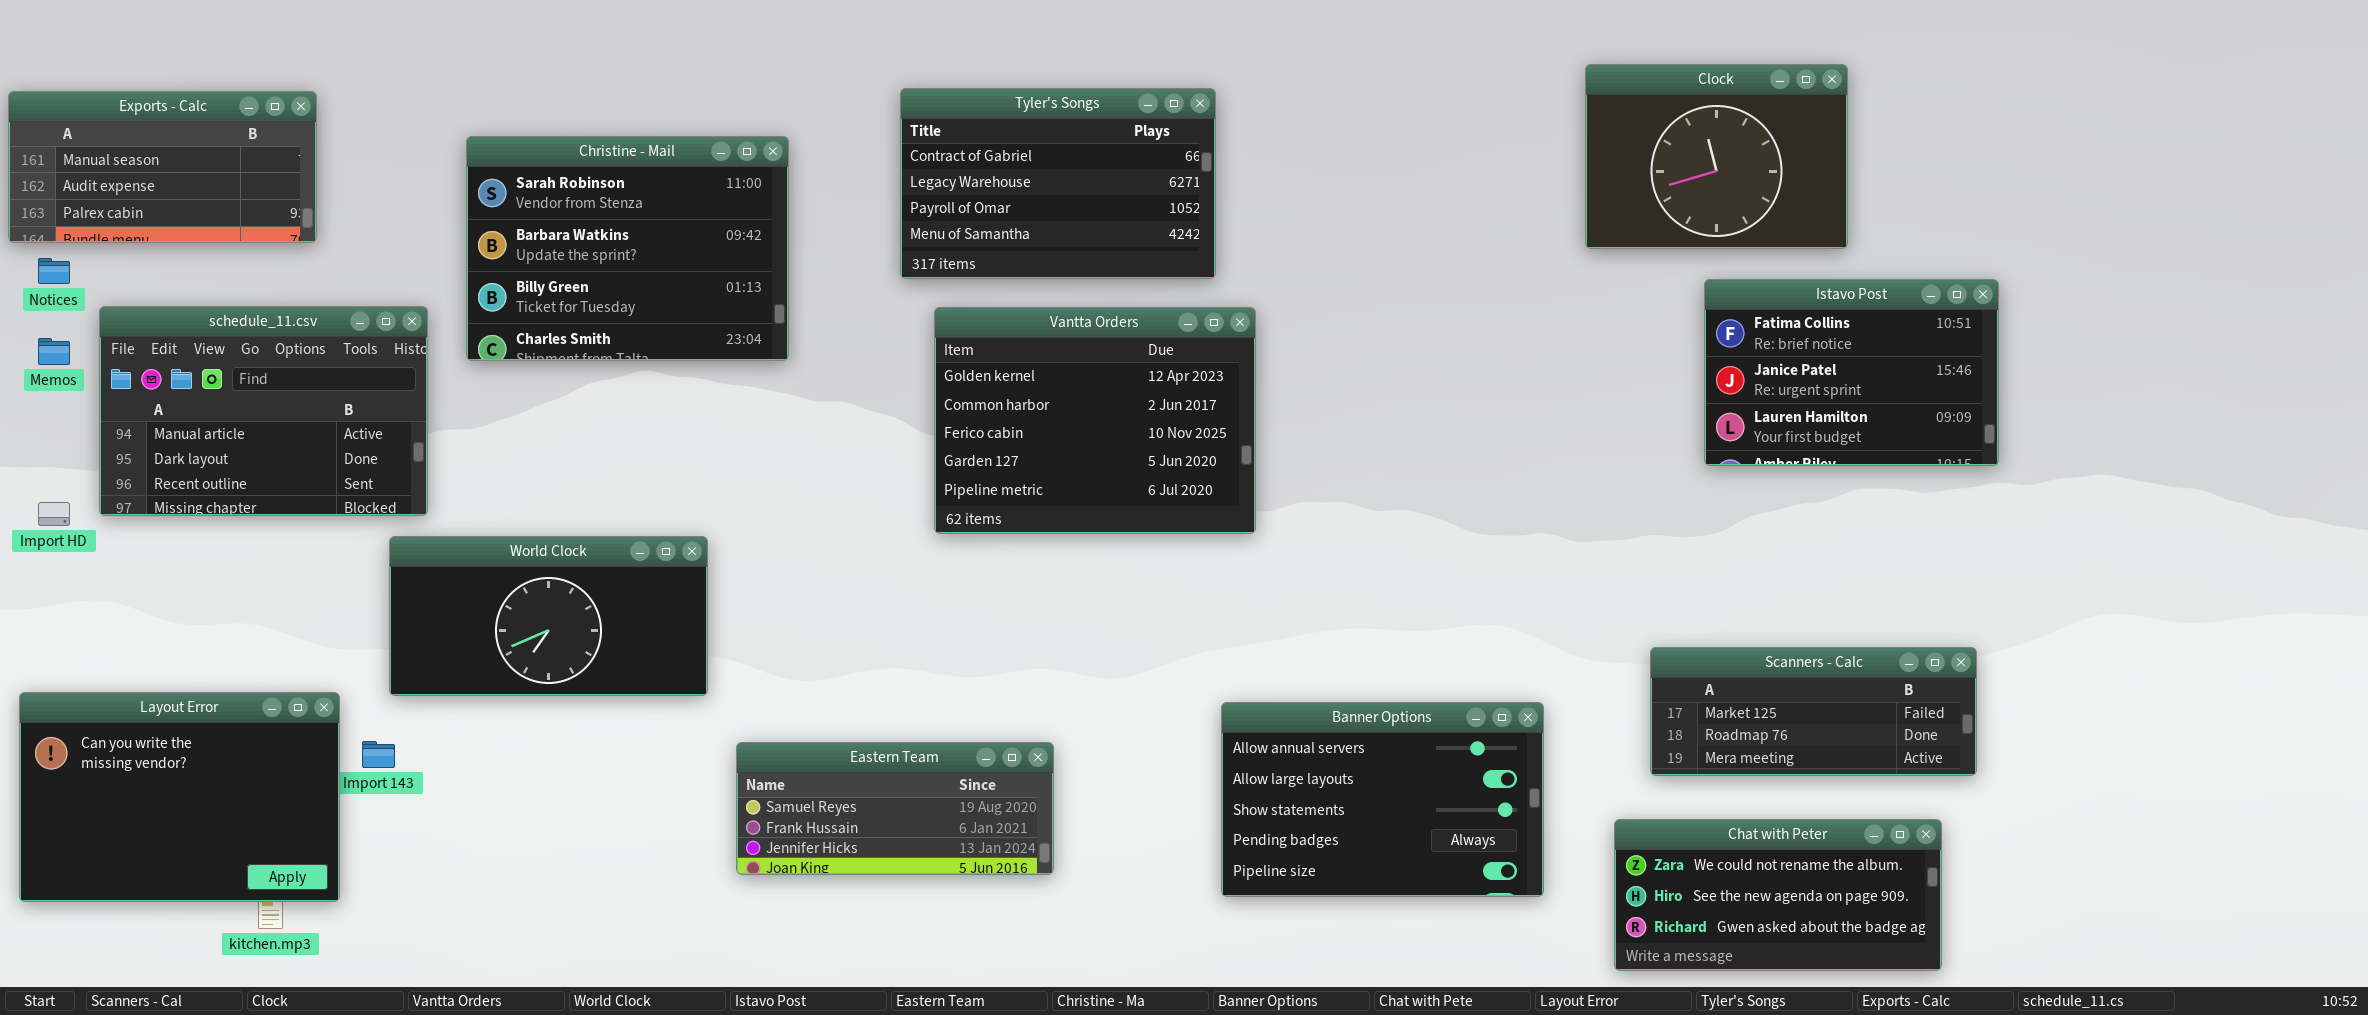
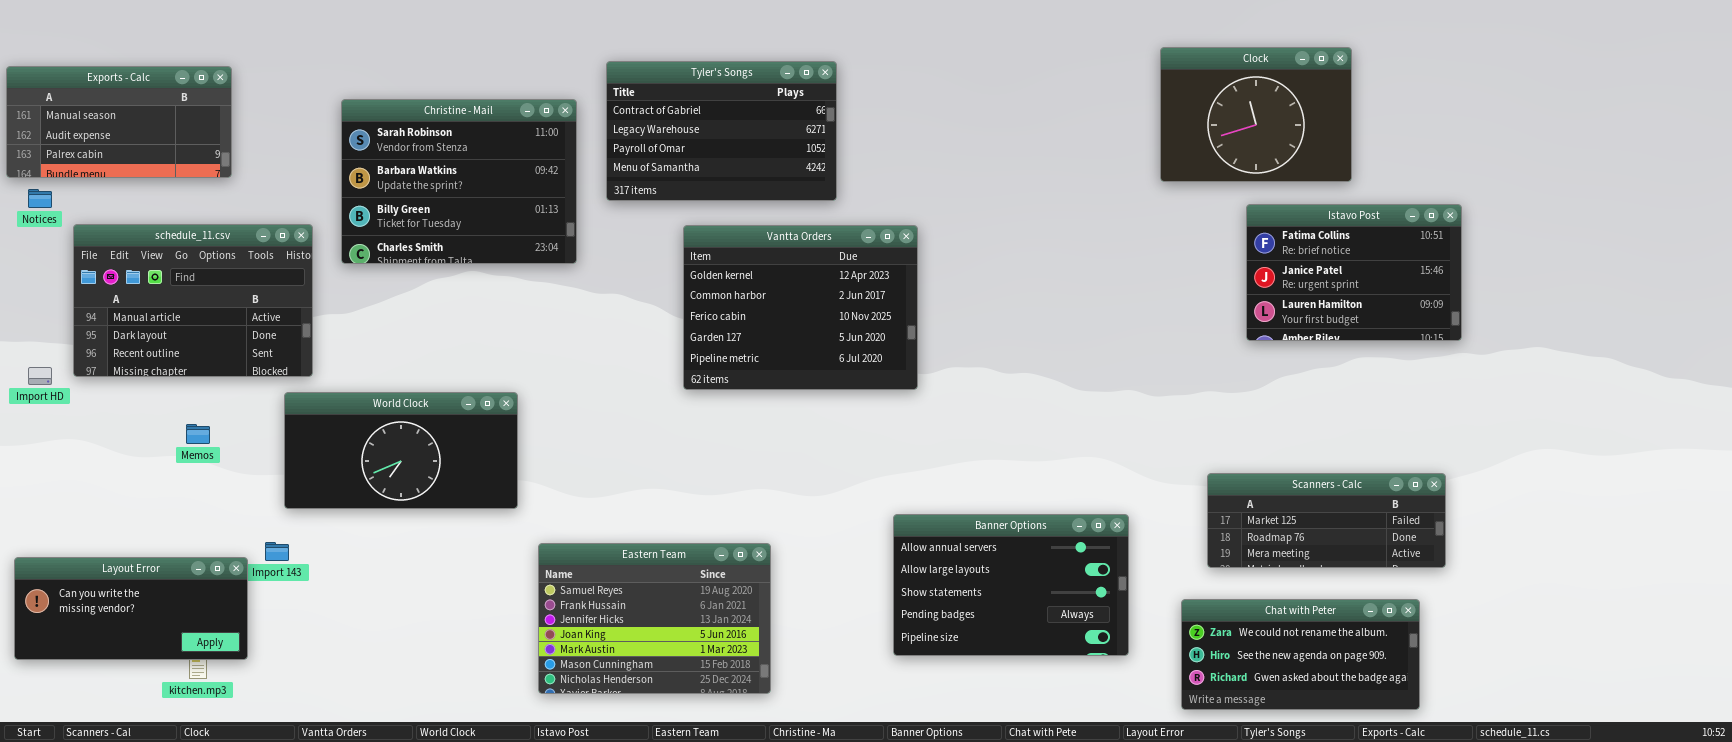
Tyler's Songs: [900,88,1216,279] -> [606,61,837,201], moved
Memos: [38,338,70,365] -> [186,424,210,444], moved
Layout Error: [19,692,340,902] -> [14,557,248,660], resized
Eastern Team: [736,742,1054,875] -> [538,543,771,694], resized

